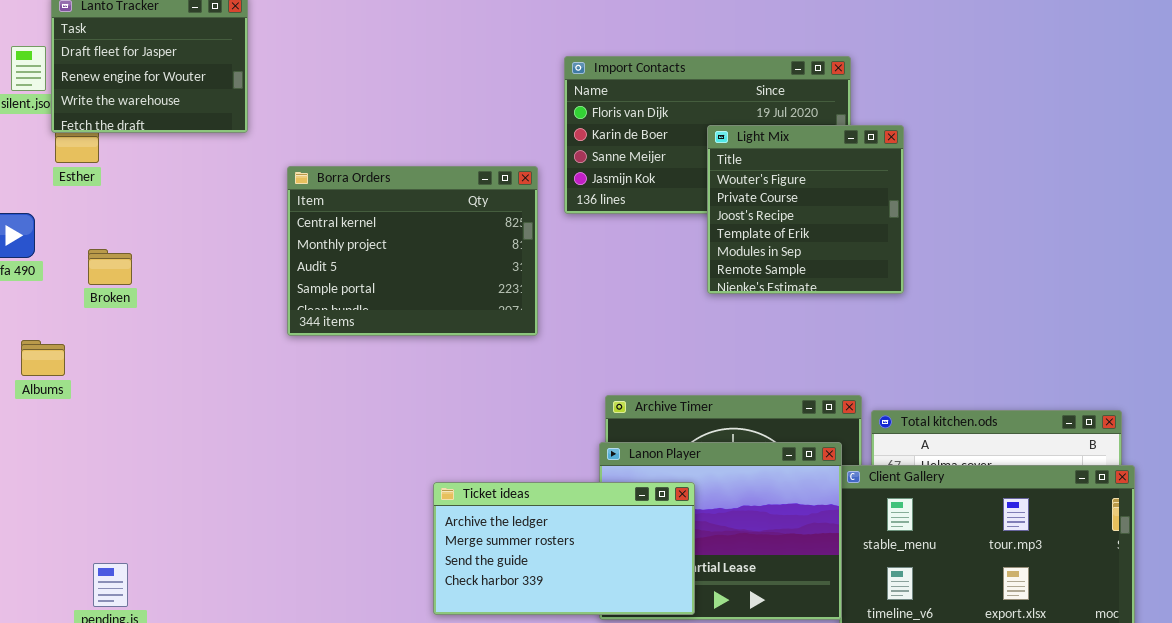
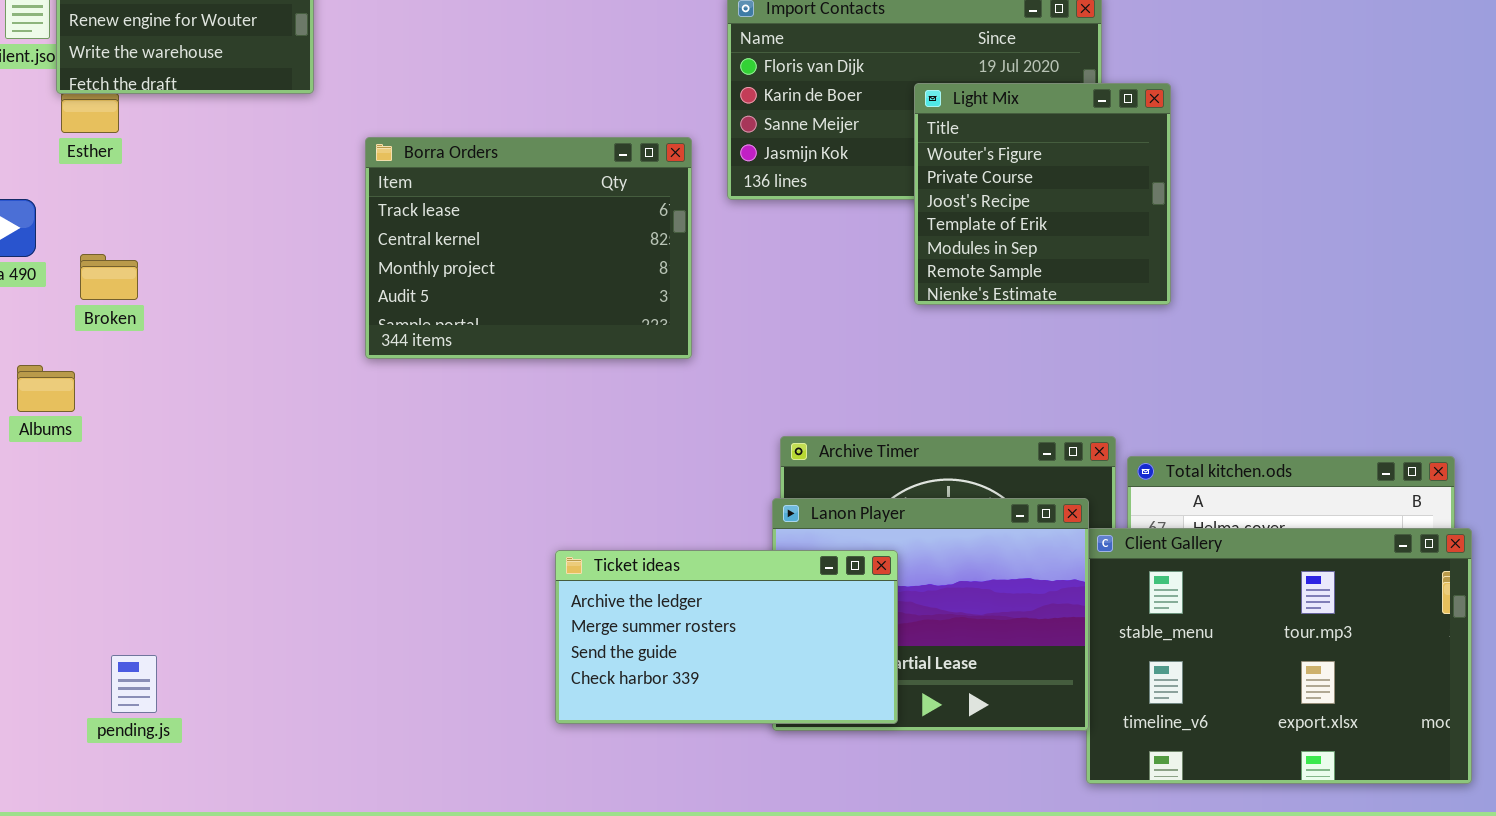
Borra Orders: [287,166,538,336] -> [365,137,692,359], scrolled up 1 row
Broken: [88,249,132,285] -> [80,254,138,300], moved

